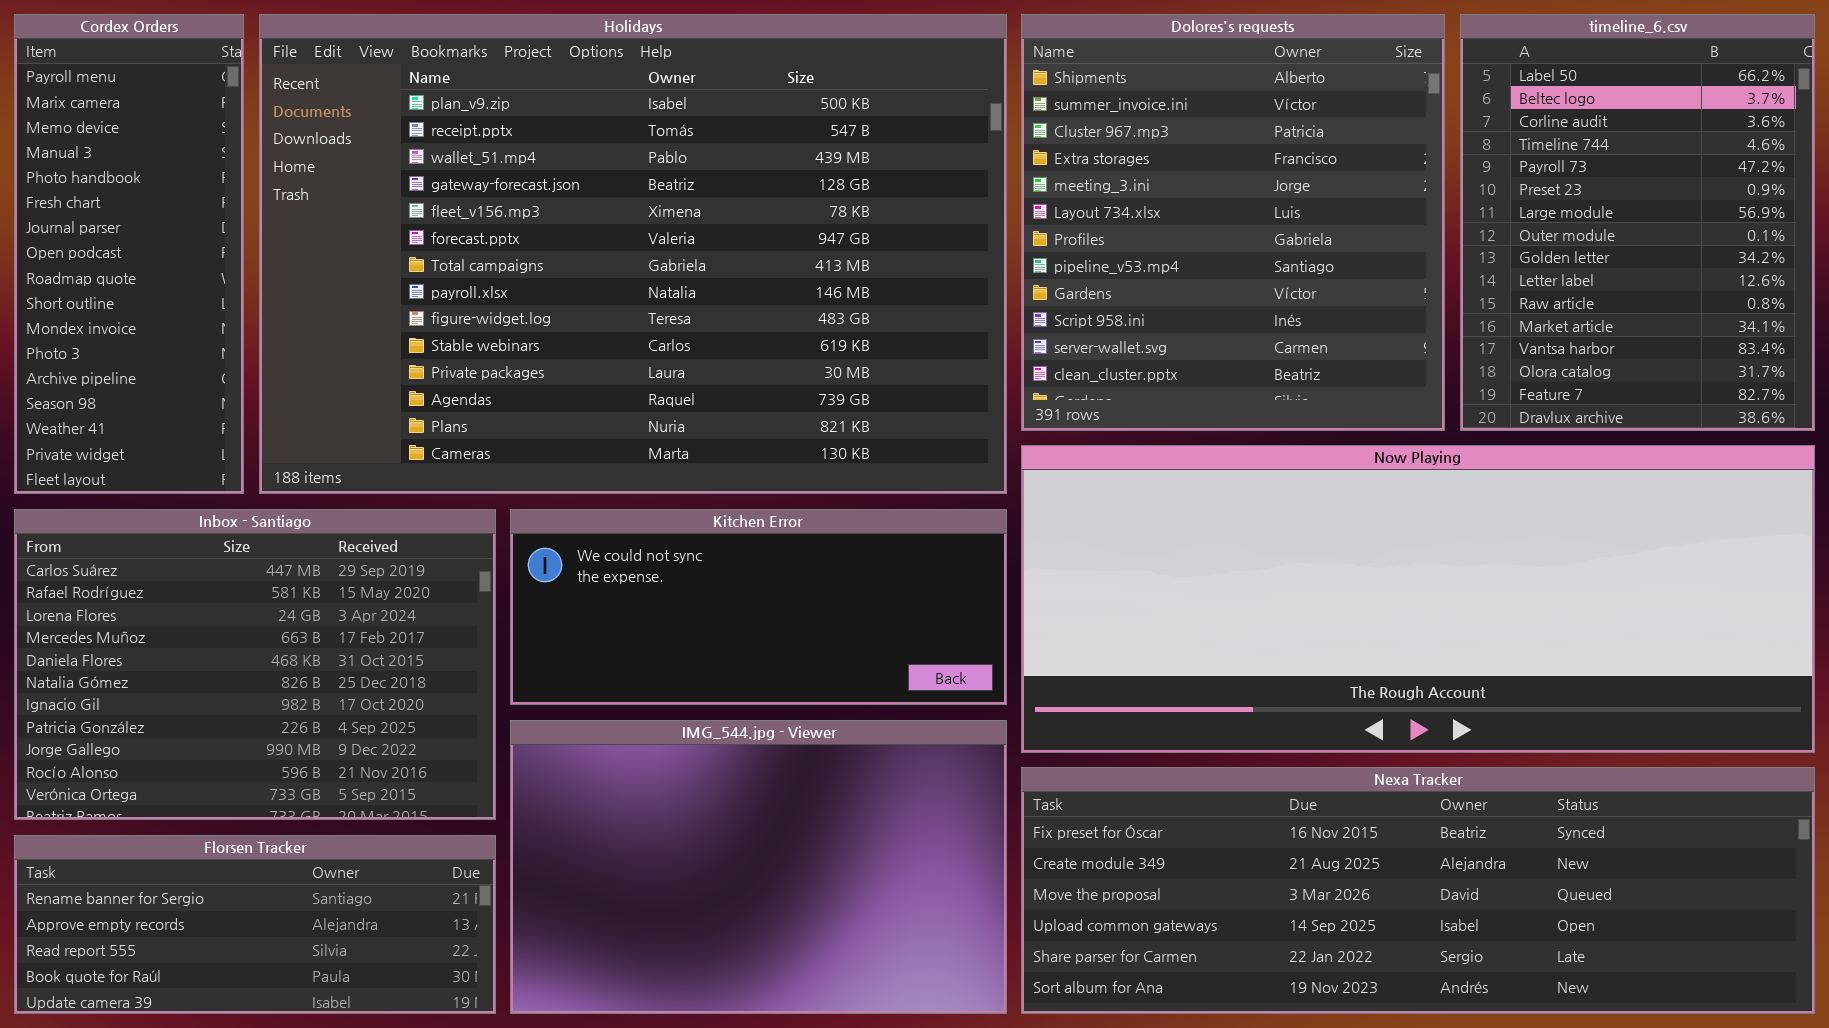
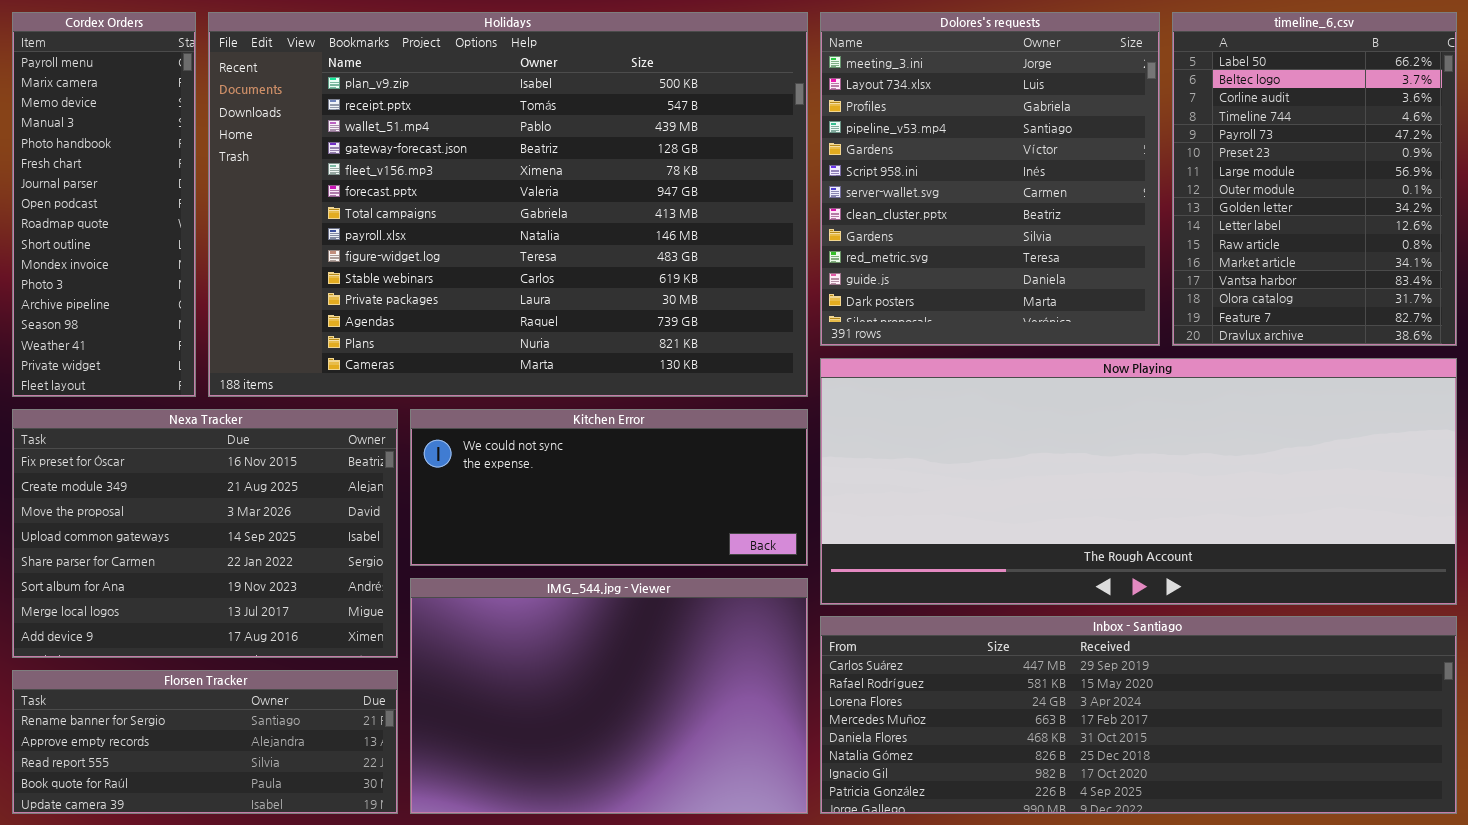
Dolores's requests: [1021,14,1445,431] -> [820,12,1160,346], scrolled down 4 rows
Inbox - Santiago: [14,509,496,820] -> [820,616,1457,814], moved, resized
Nexa Tracker: [1021,767,1815,1014] -> [12,409,398,658], moved, resized

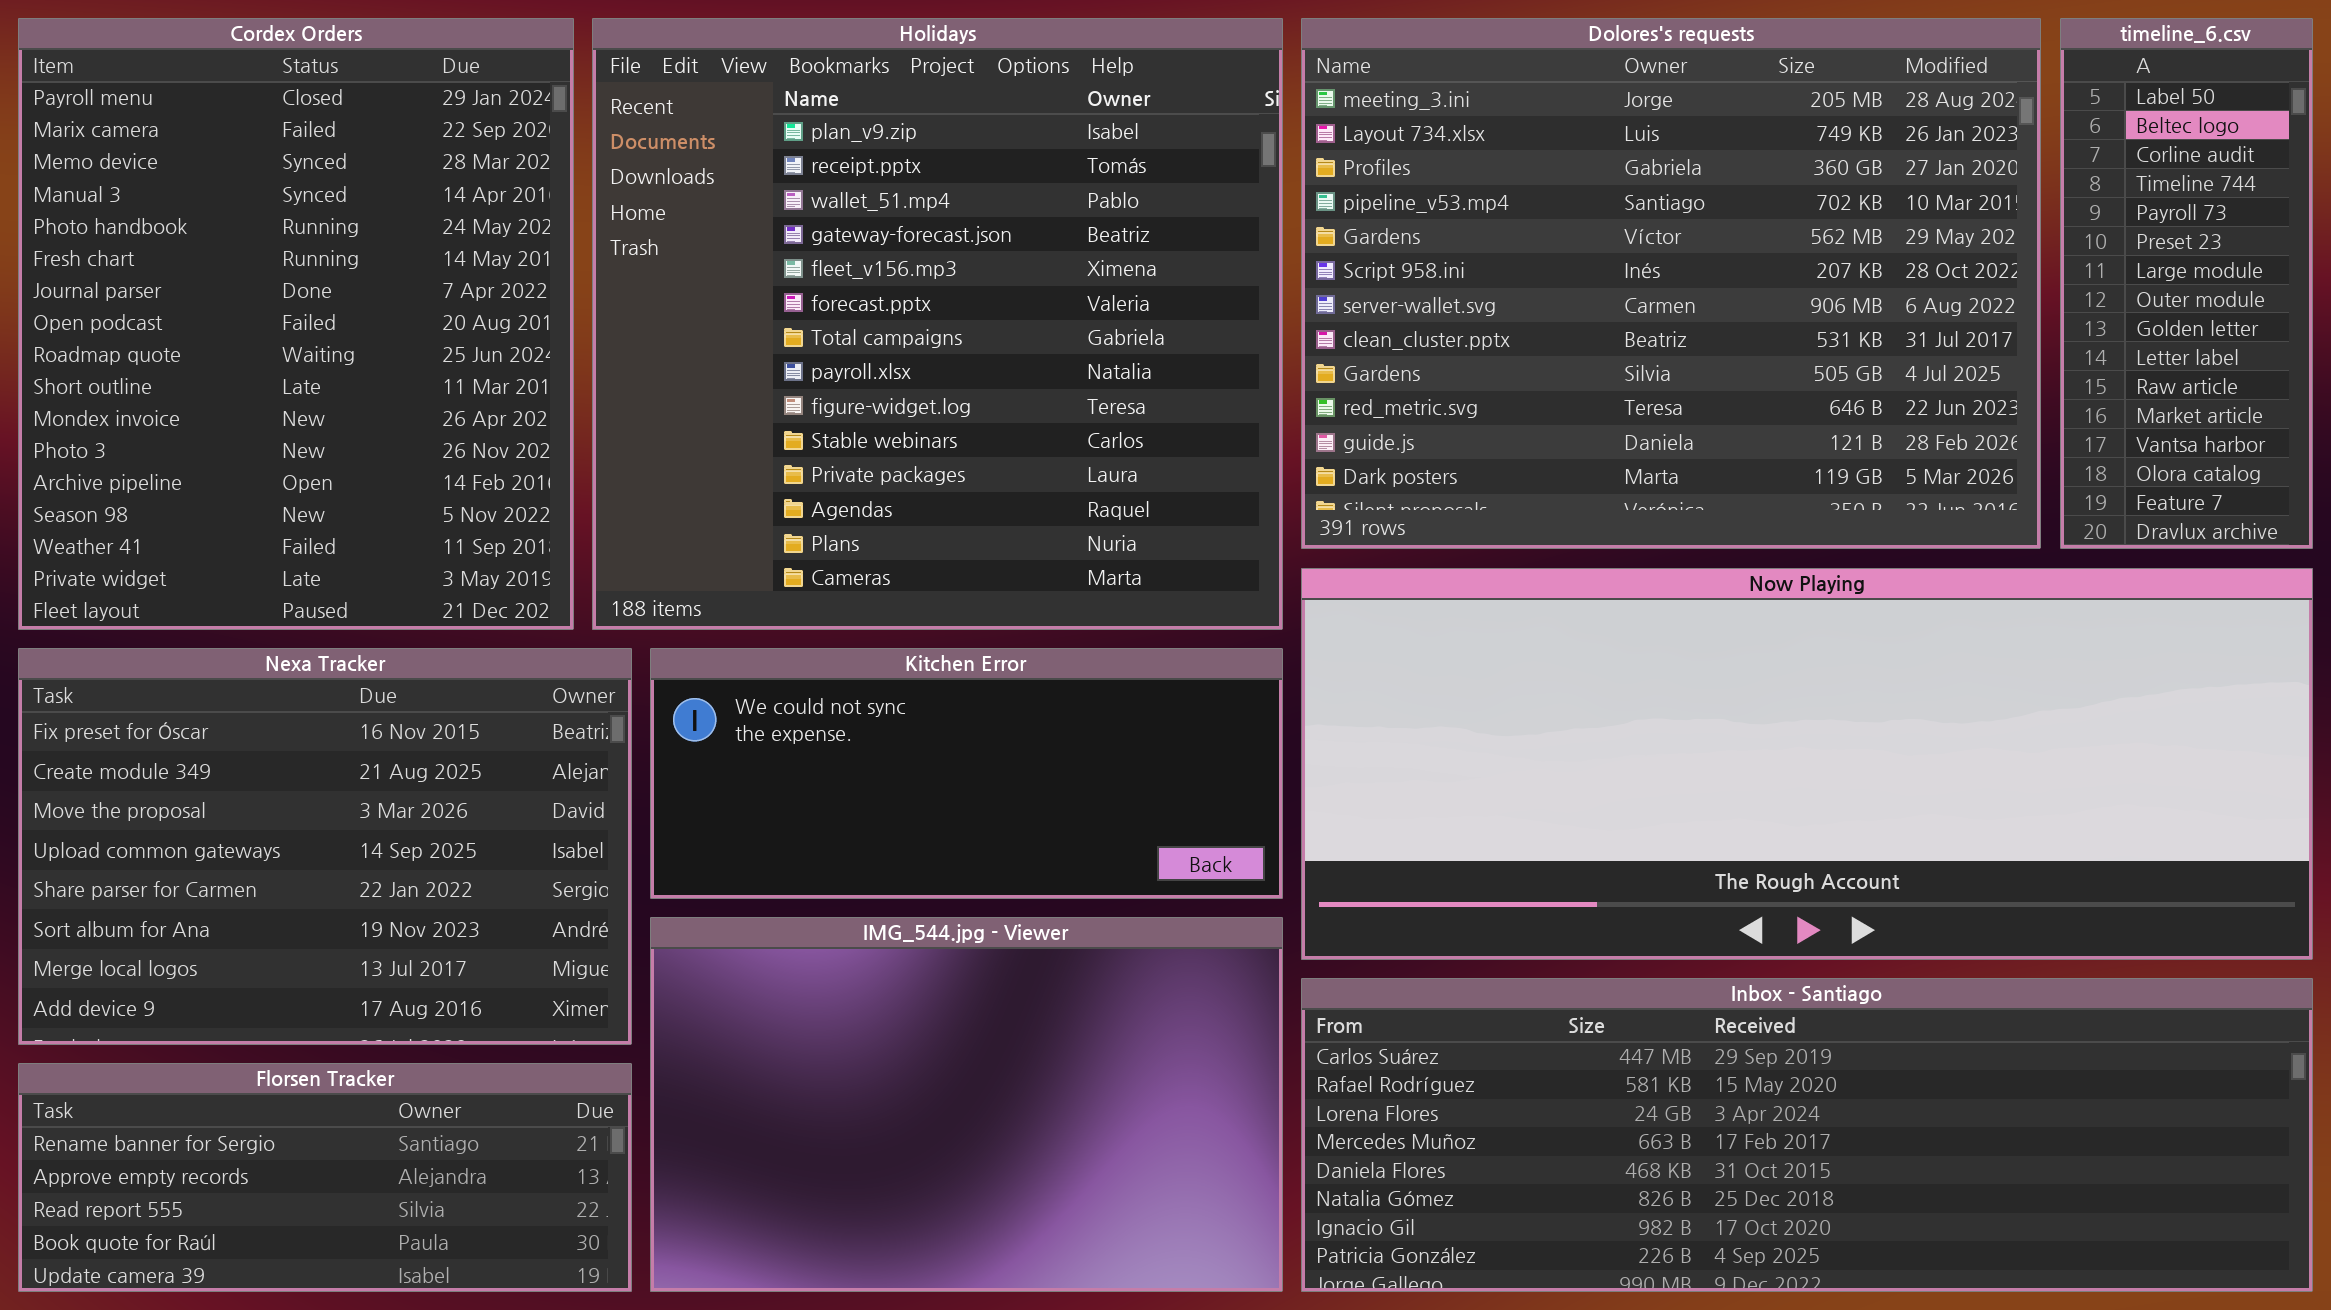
Cordex Orders: [12,12,196,397] -> [18,18,574,630], resized
Holidays: [208,12,808,397] -> [592,18,1283,630], resized
Dolores's requests: [820,12,1160,346] -> [1301,18,2041,549], resized
timeline_6.csv: [1172,12,1457,346] -> [2060,18,2313,549], resized

